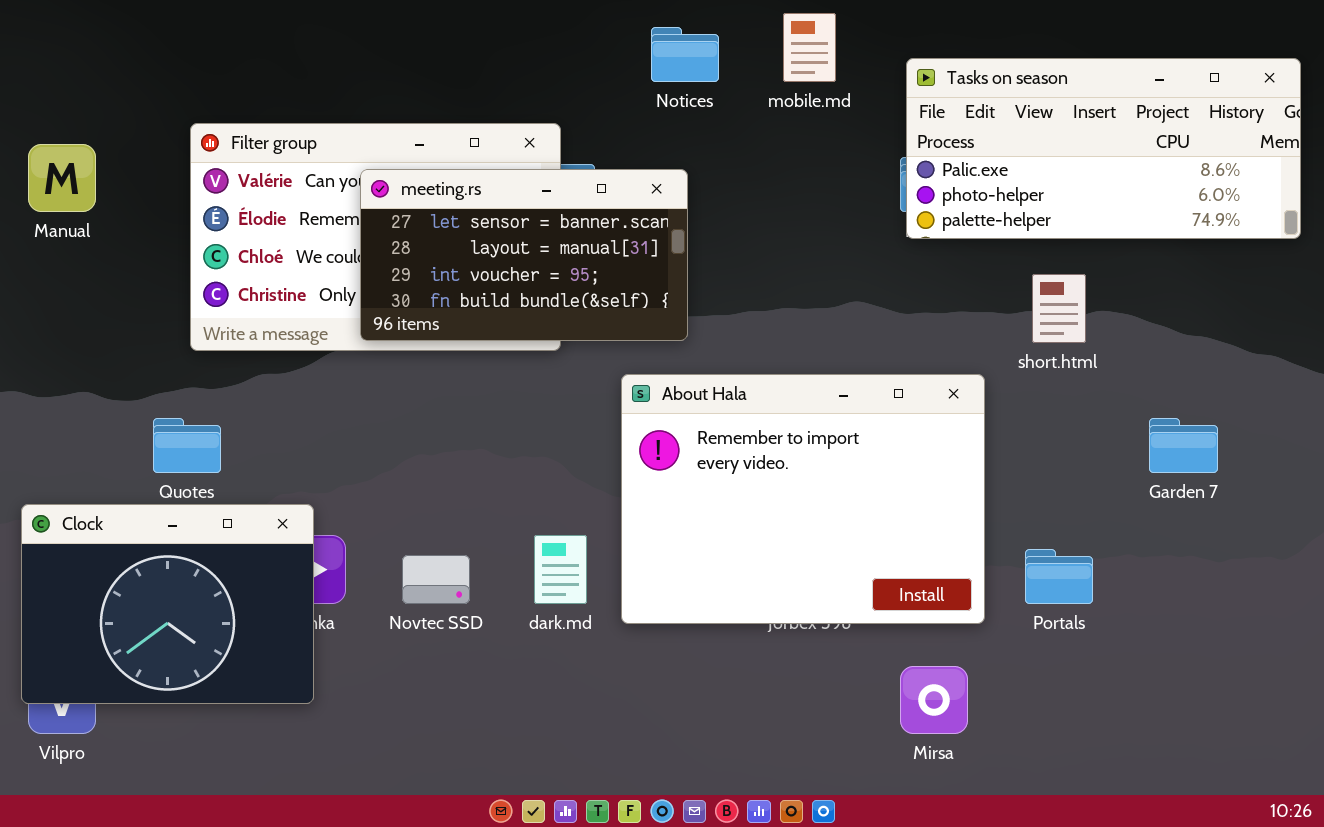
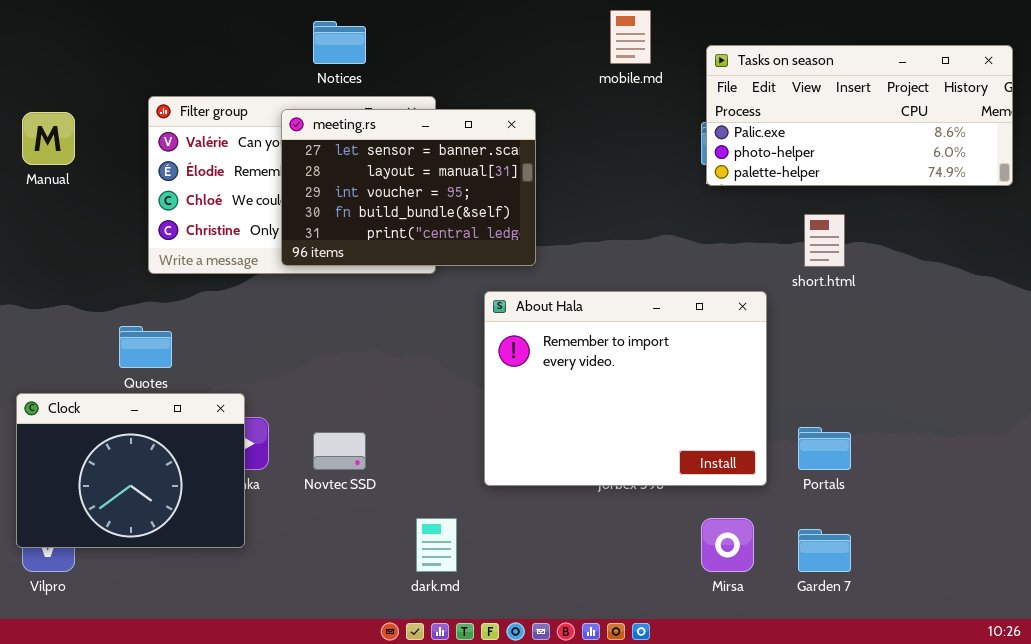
Notices: [651,27,719,82] -> [313,21,366,64], moved
meeting.rs: [360,169,688,341] -> [281,109,536,266], resized
Garden 7: [1149,418,1218,473] -> [798,529,851,572], moved
dark.md: [534,535,587,604] -> [416,518,457,572], moved

